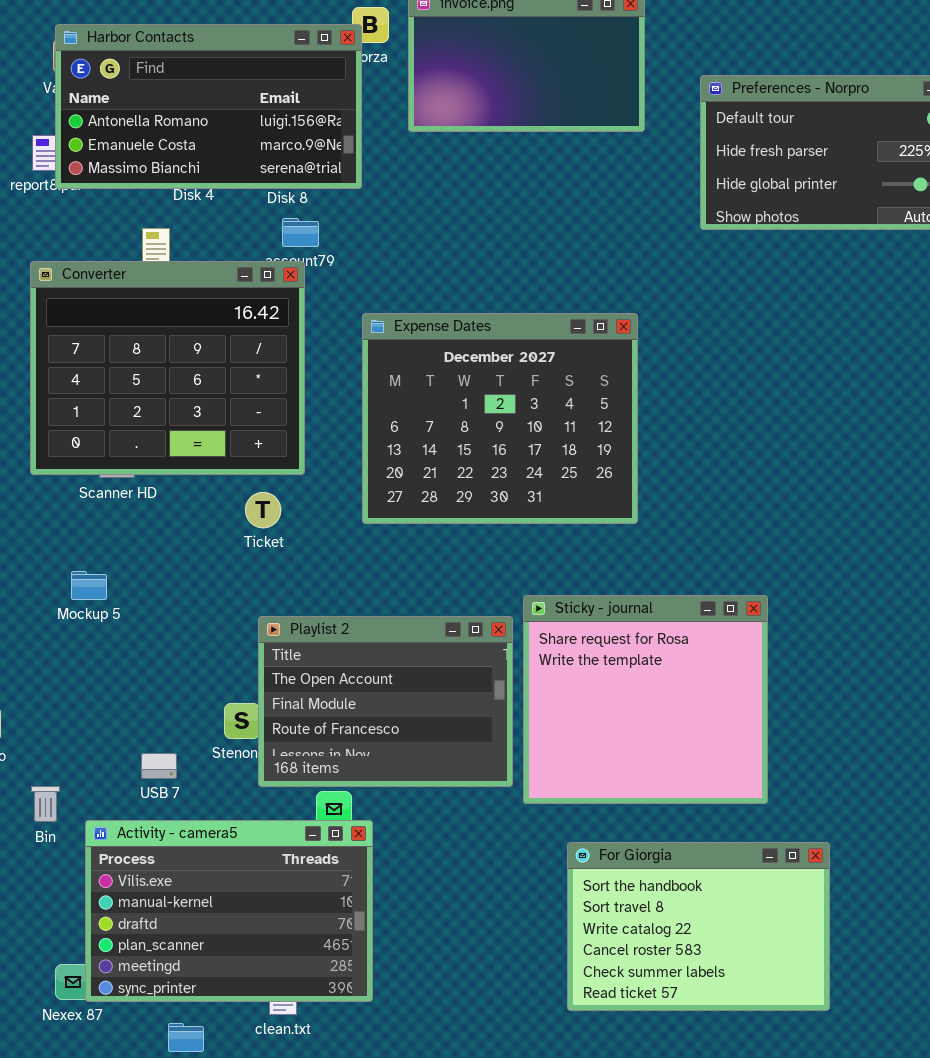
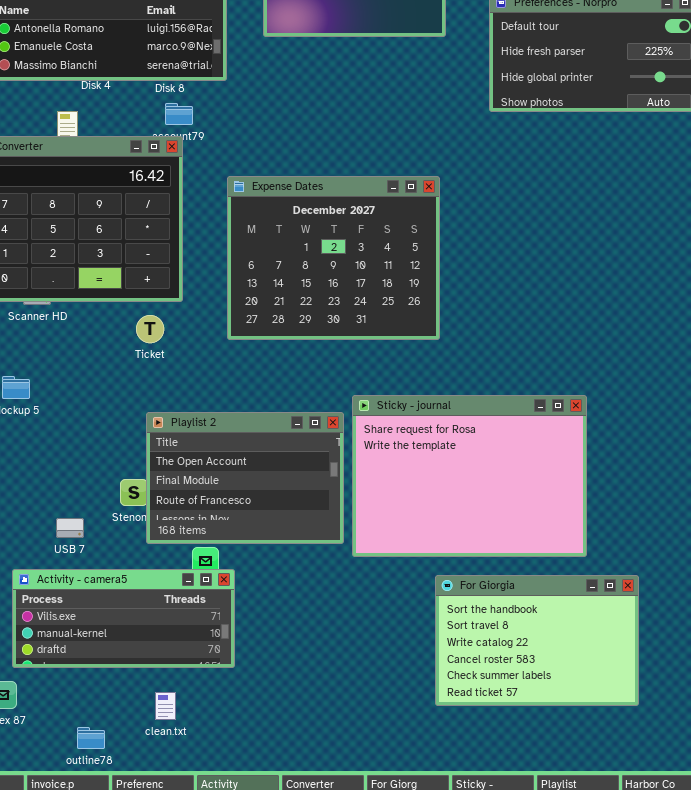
Sticky - journal: [523,595,768,804] -> [352,395,587,557], resized
Activity - camera5: [85,820,373,1002] -> [12,569,235,668], resized
For Giorgia: [567,842,830,1011] -> [435,575,639,706], moved

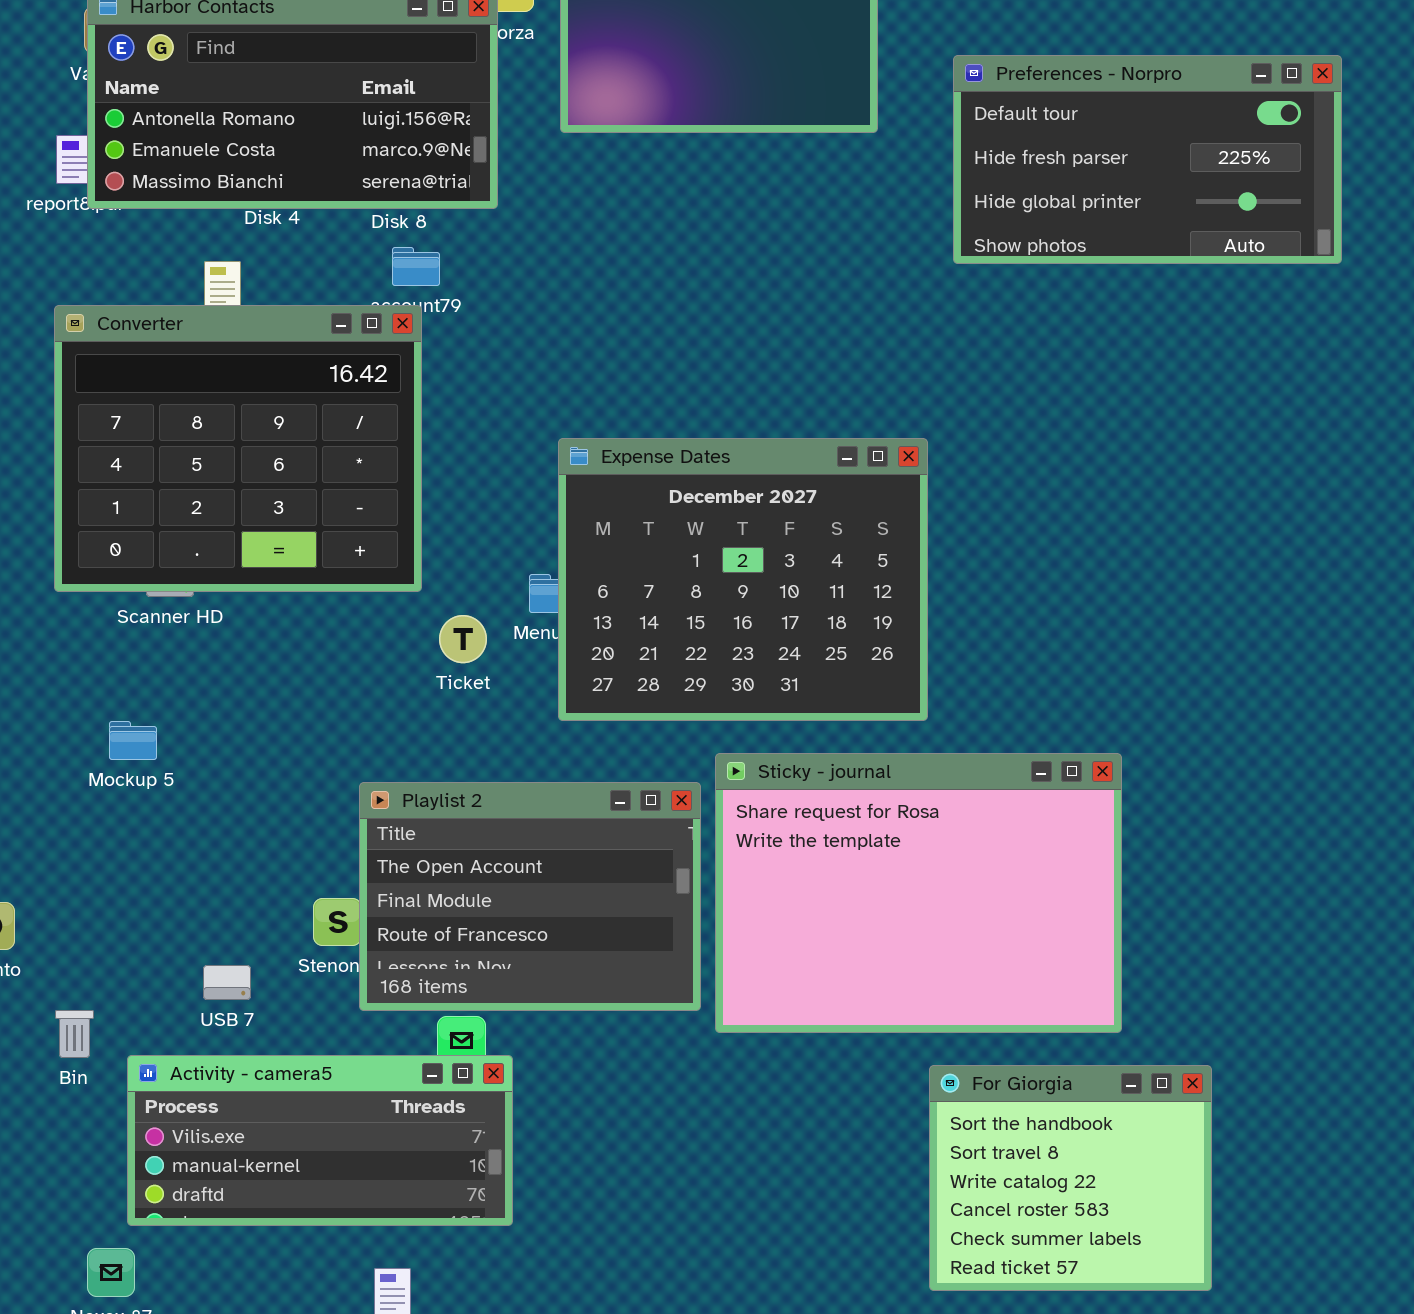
Expense Dates: [227,176,440,340] -> [558,438,928,721], moved
Ticket: [136,315,164,343] -> [439,615,487,663], moved
For Giorgia: [435,575,639,706] -> [929,1065,1212,1291], resized

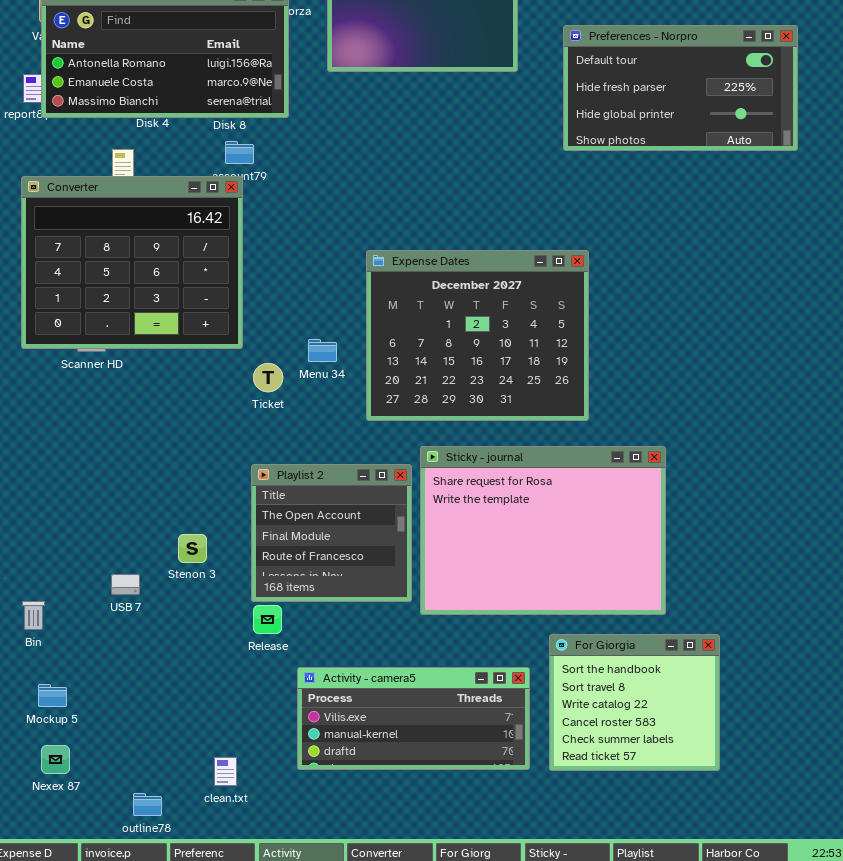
Expense Dates: [558,438,928,721] -> [366,250,589,421], moved
Mockup 5: [109,721,157,760] -> [38,684,67,707], moved
Playlist 2: [359,782,701,1011] -> [251,464,412,602], resized
Activity - camera5: [127,1055,513,1226] -> [297,667,530,770], moved

